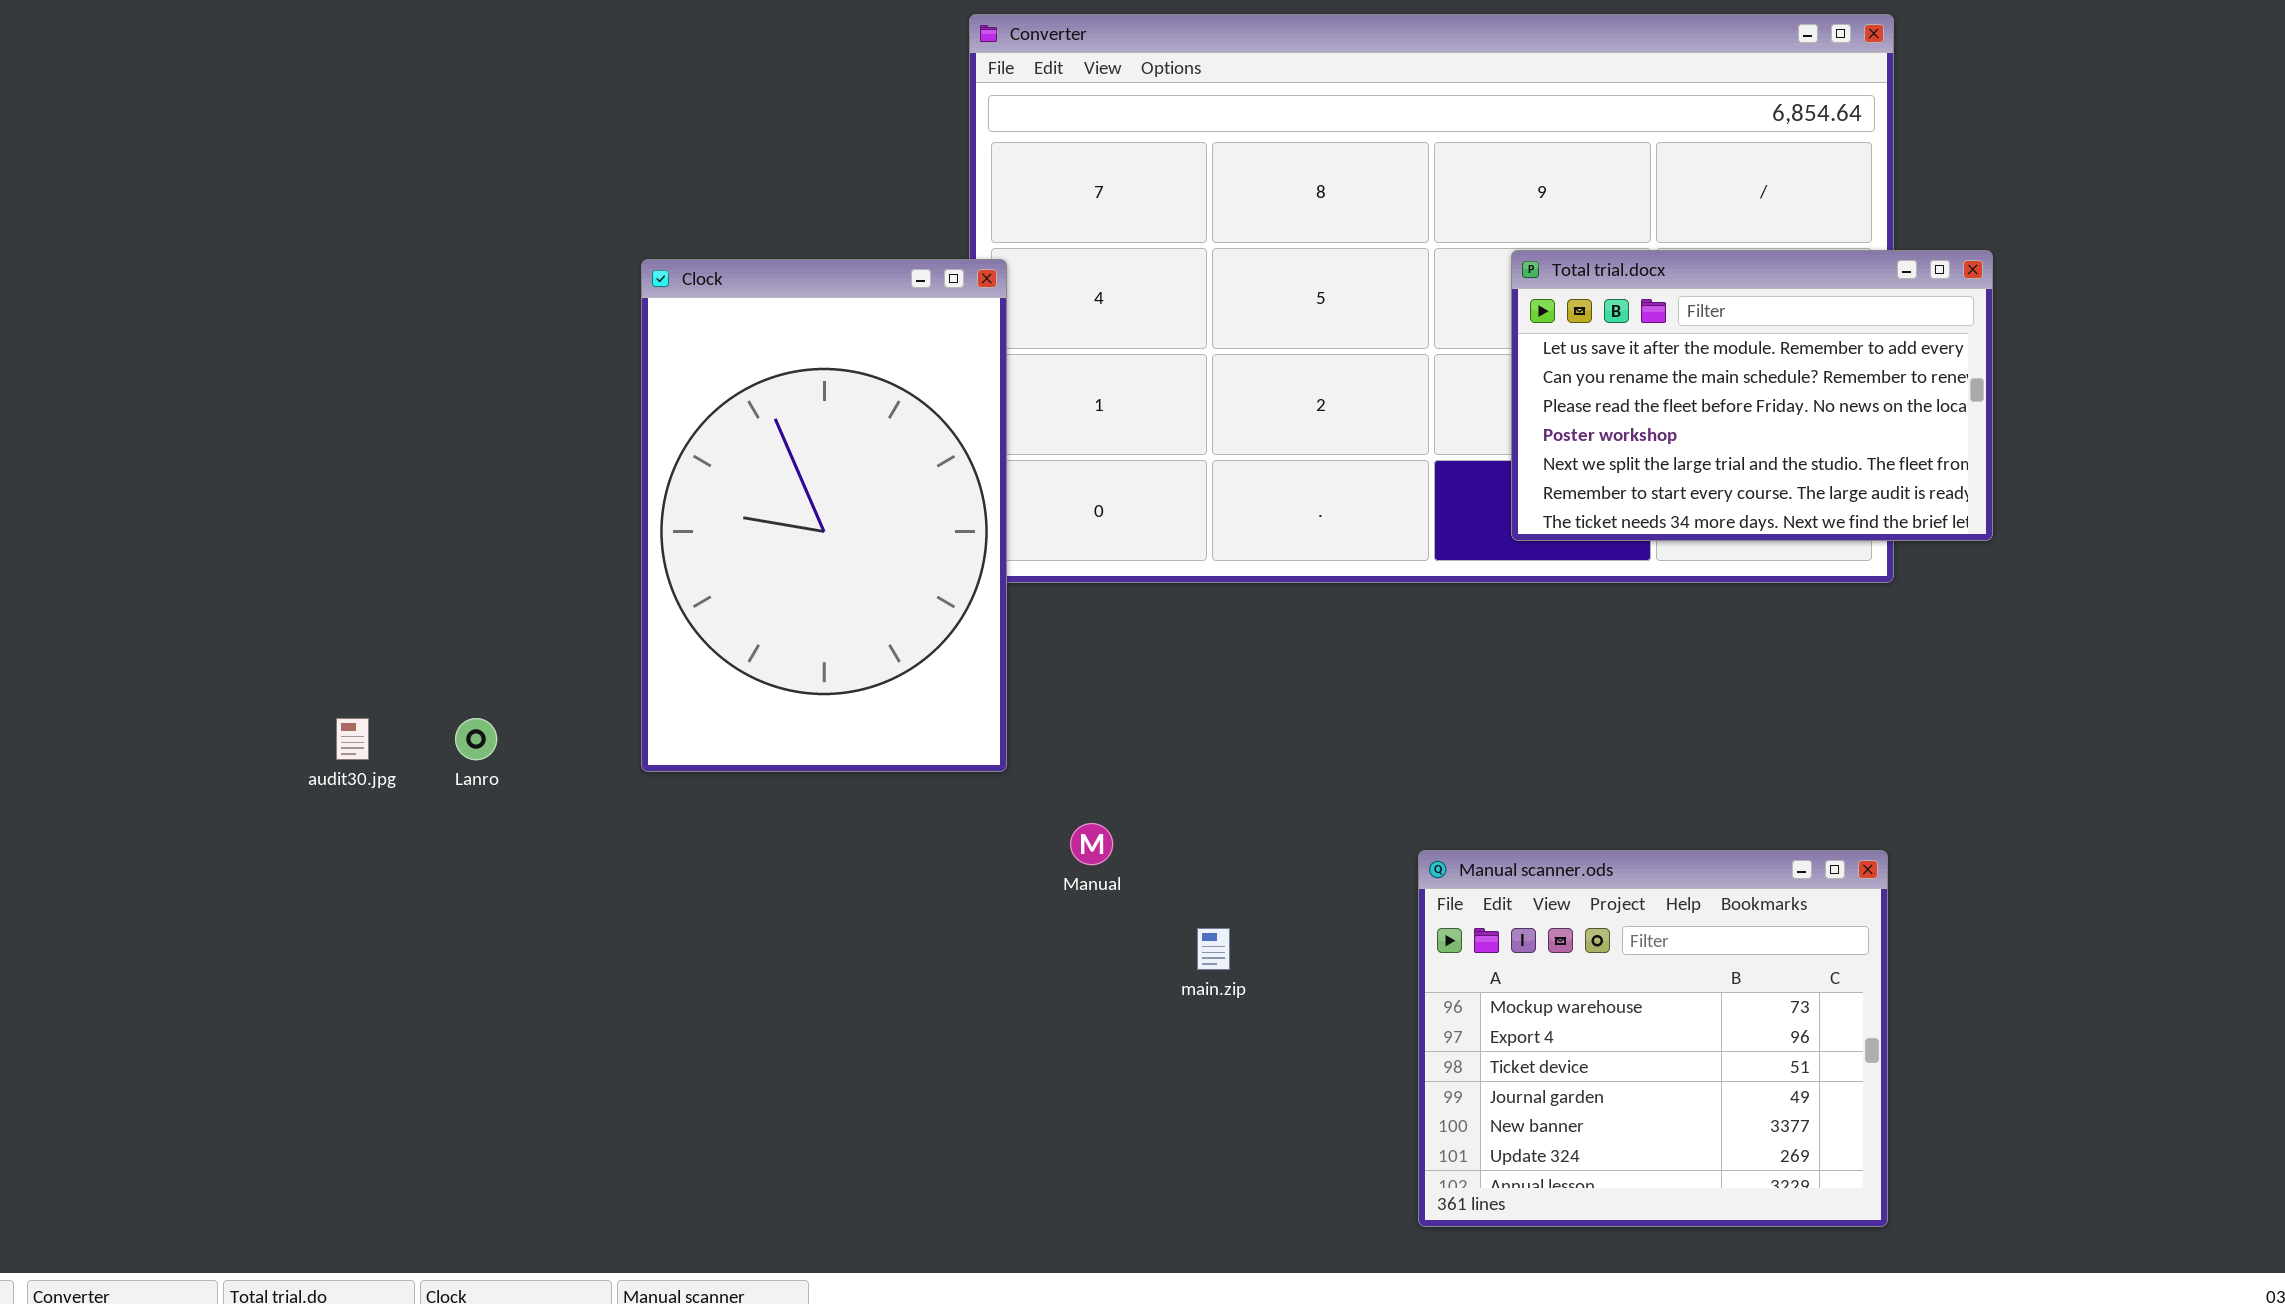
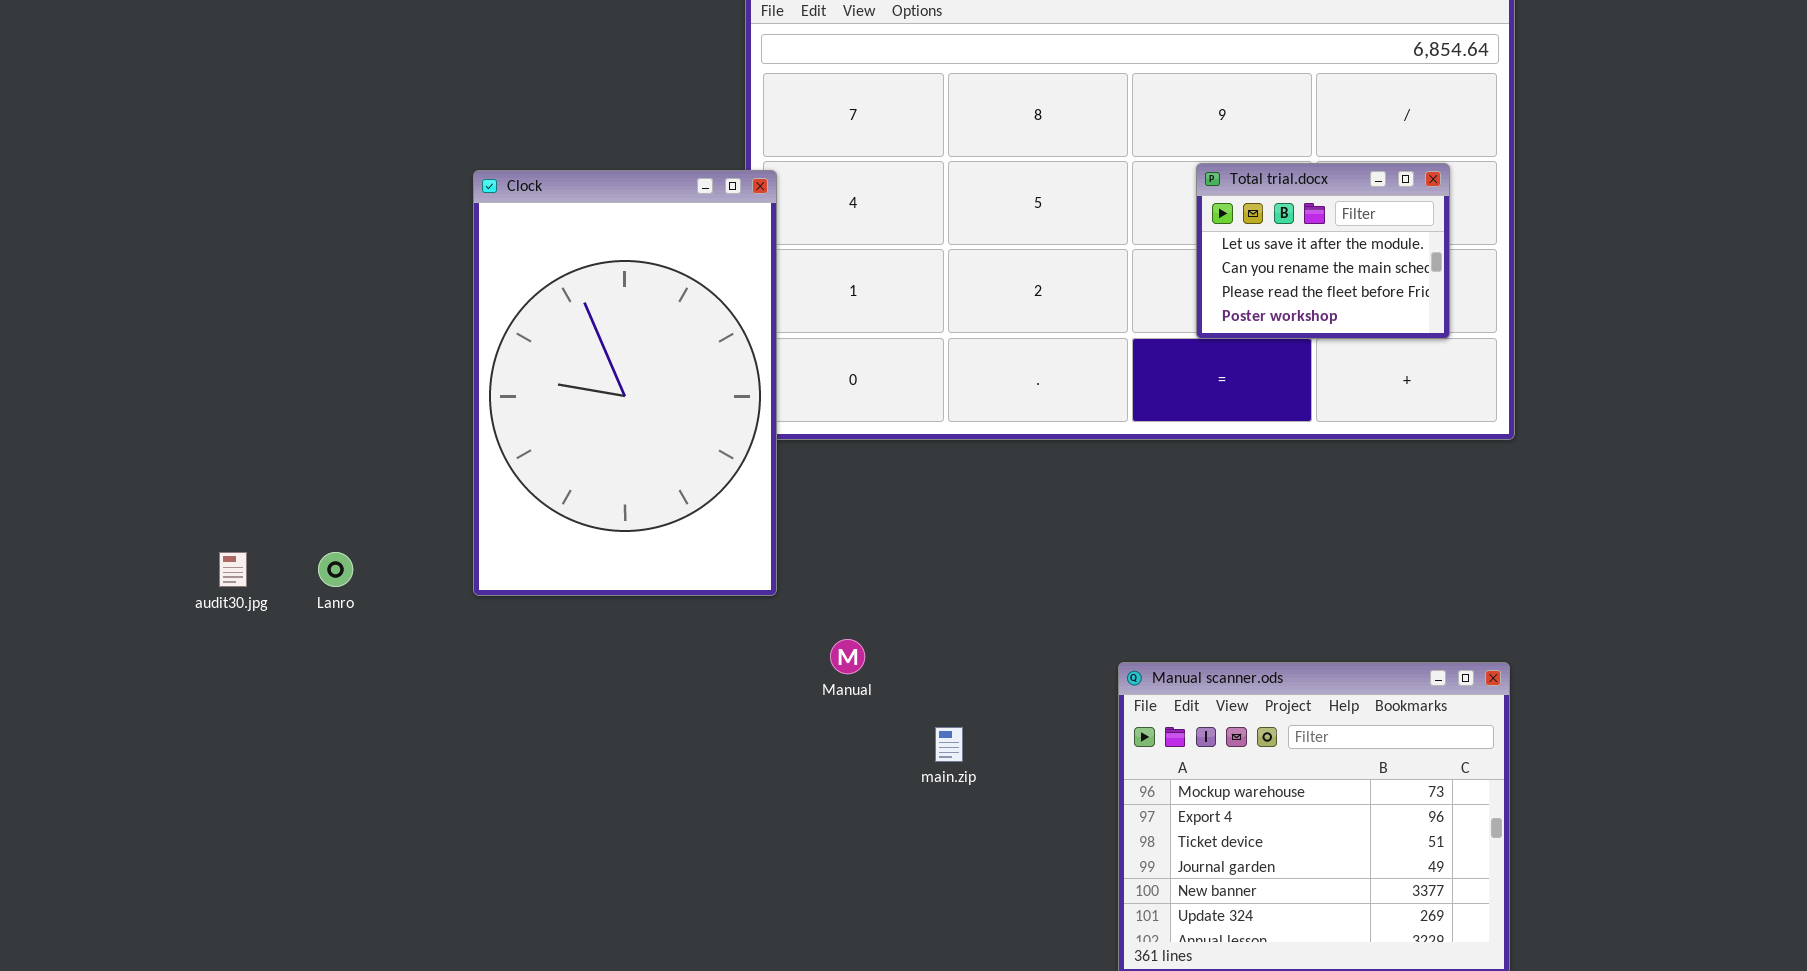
Total trial.docx: [1511,250,1993,541] -> [1196,163,1450,339], resized

